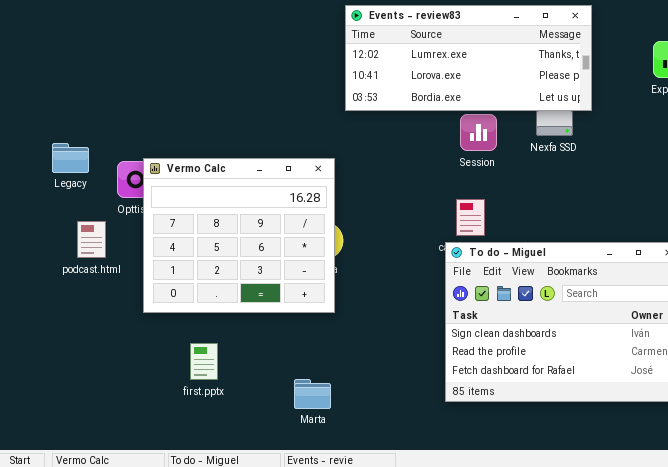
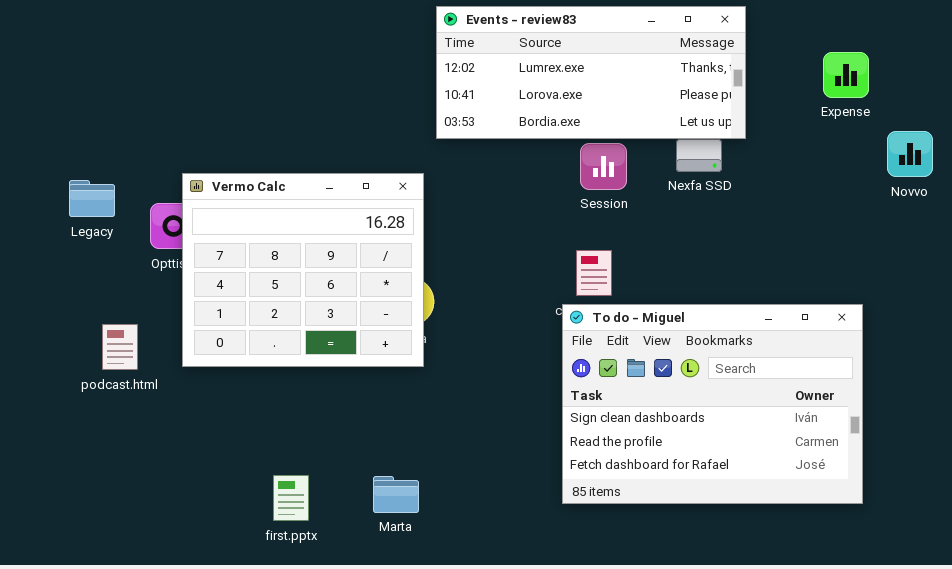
Vermo Calc: [143,158,335,313] -> [182,173,424,367], moved
podcast.html: [77,221,106,258] -> [102,324,138,370], moved
first.pptx: [190,343,218,380] -> [273,475,309,521], moved

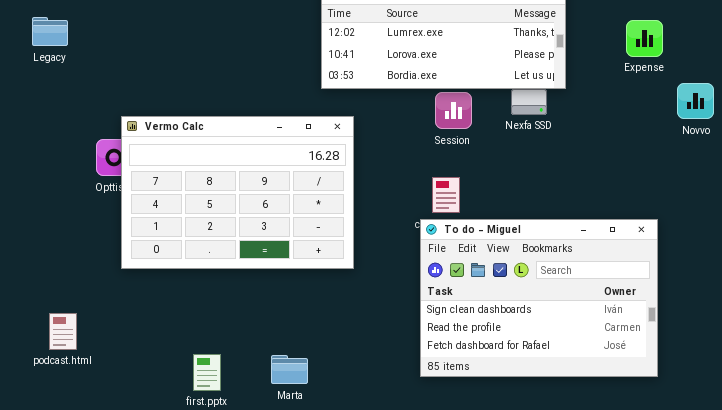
Vermo Calc: [182,173,424,367] -> [121,116,354,269], resized
Legacy: [69,180,115,217] -> [32,17,68,46], moved
podcast.html: [102,324,138,370] -> [49,313,77,350], moved

